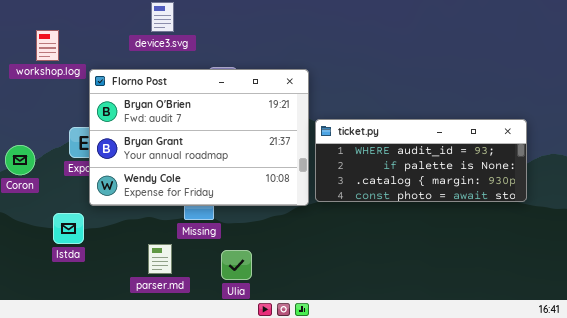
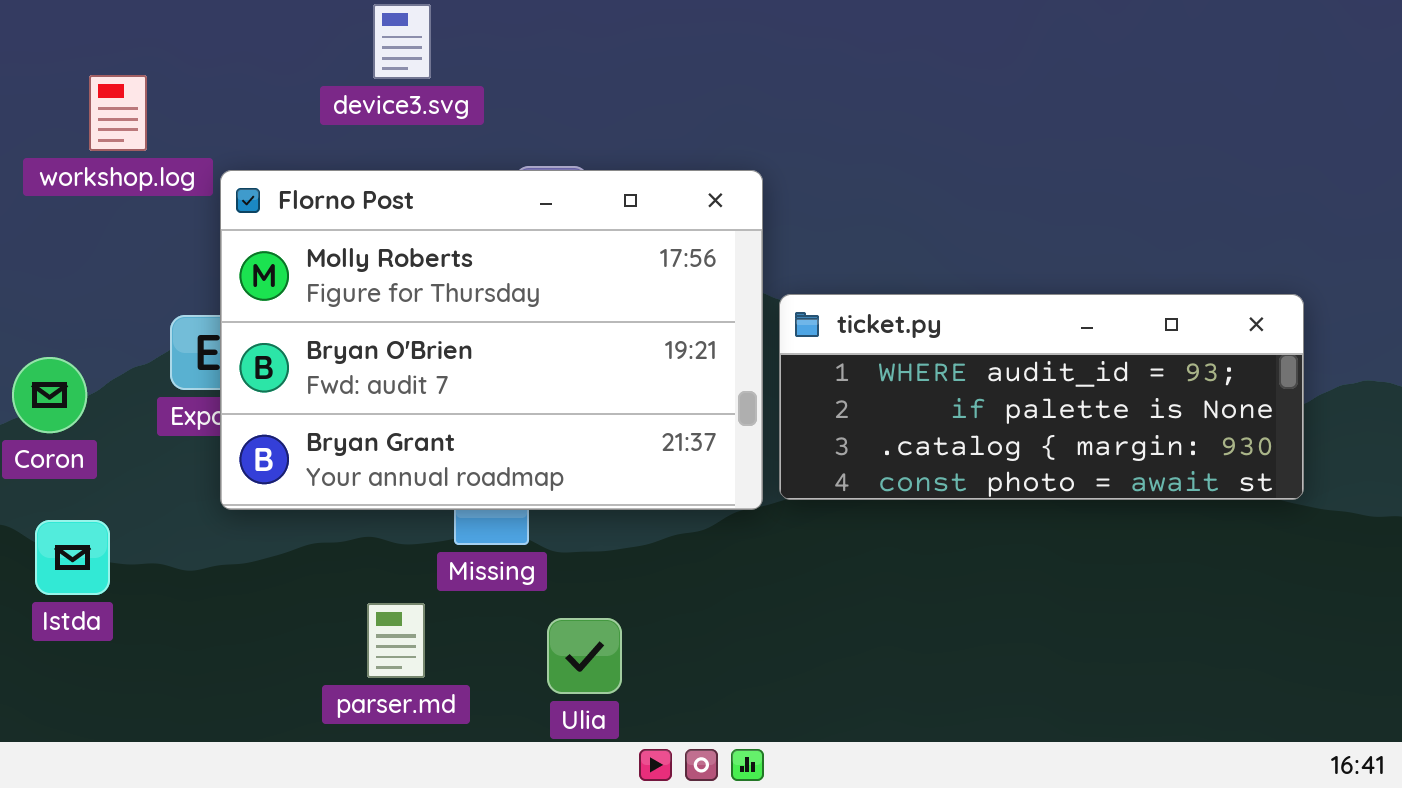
Florno Post: [89,69,309,206] -> [220,170,763,510], scrolled up 1 row
Istda: [53,213,84,244] -> [35,520,110,595], moved

